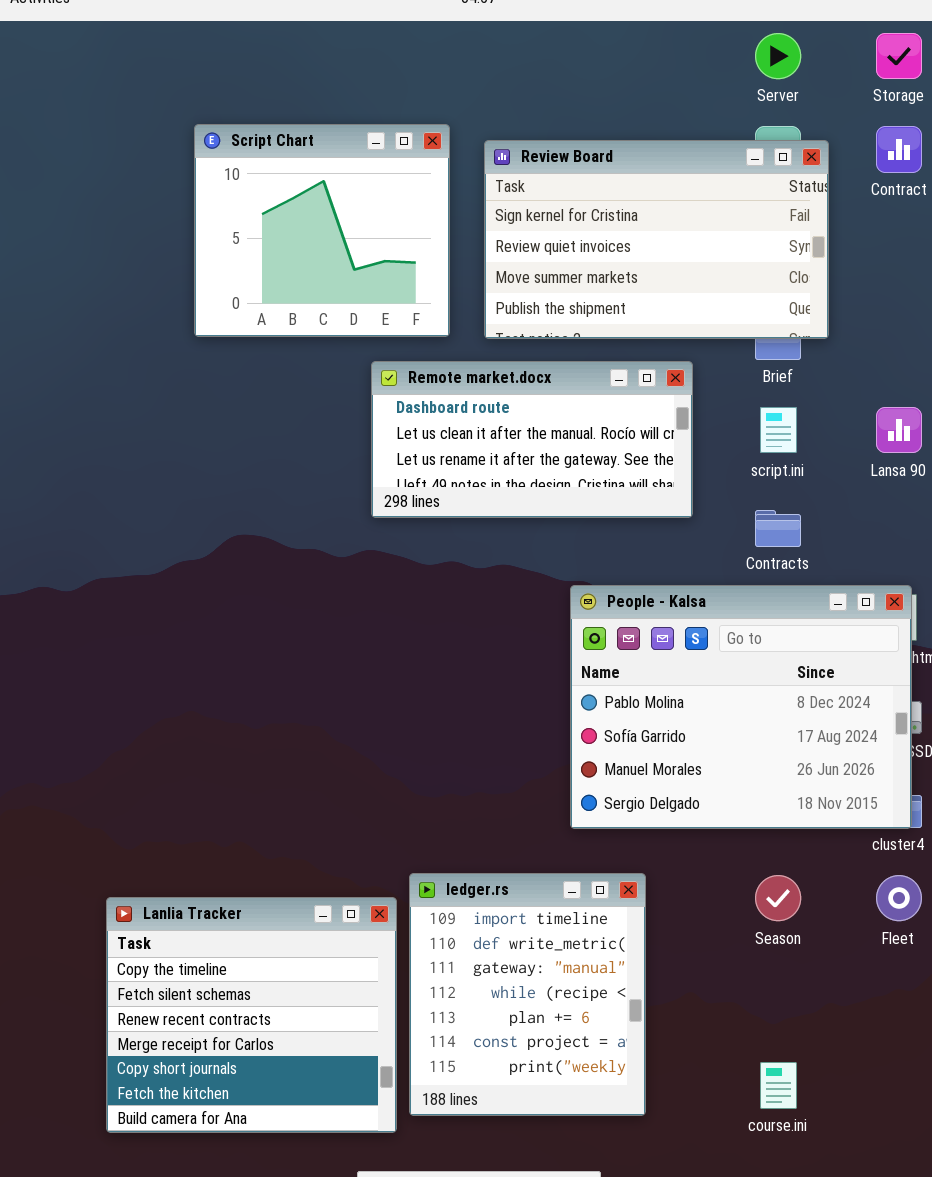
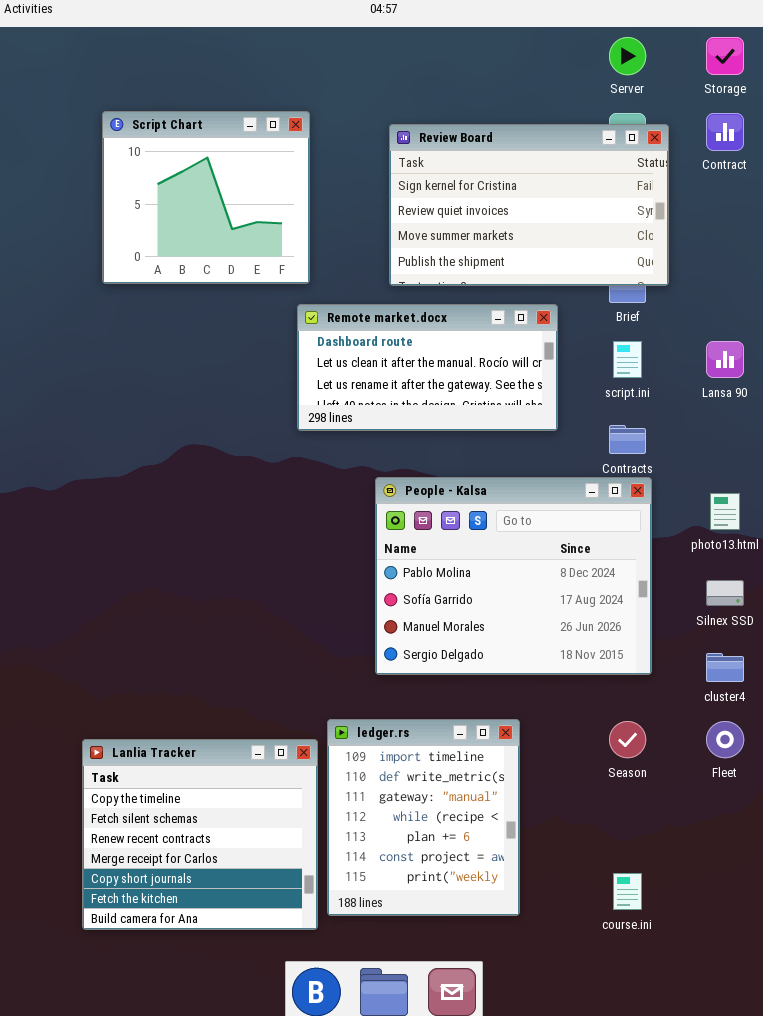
Script Chart: [194,124,450,337] -> [102,111,310,284], moved
People - Kalsa: [570,585,912,829] -> [375,477,652,675], moved

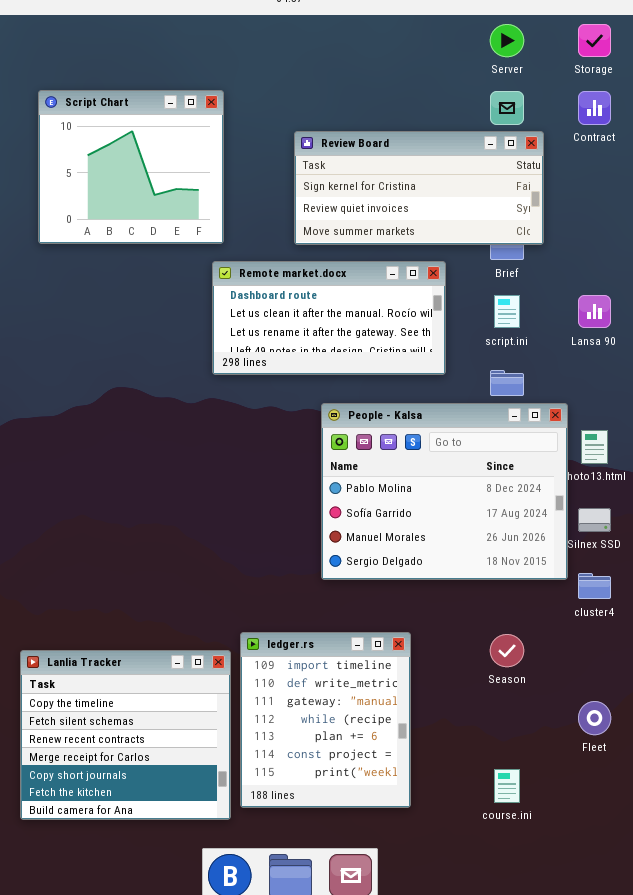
Review Board: [389,124,669,286] -> [294,131,544,245], resized
People - Kalsa: [375,477,652,675] -> [321,403,568,580], moved
Fleet: [706,721,744,758] -> [578,701,611,735], moved

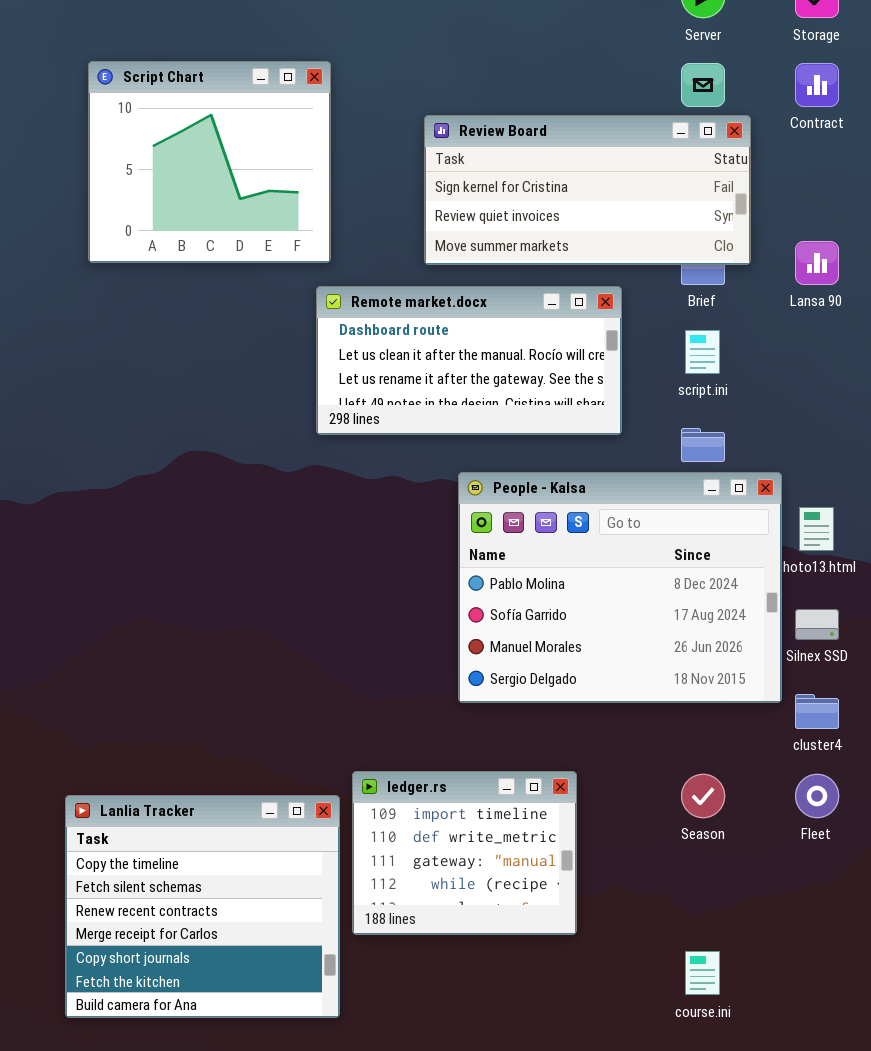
Lansa 90: [578,295,611,328] -> [795,241,839,285], moved
ledger.rs: [240,632,411,808] -> [352,771,577,935], resized
Fleet: [578,701,611,735] -> [795,774,839,818], moved

